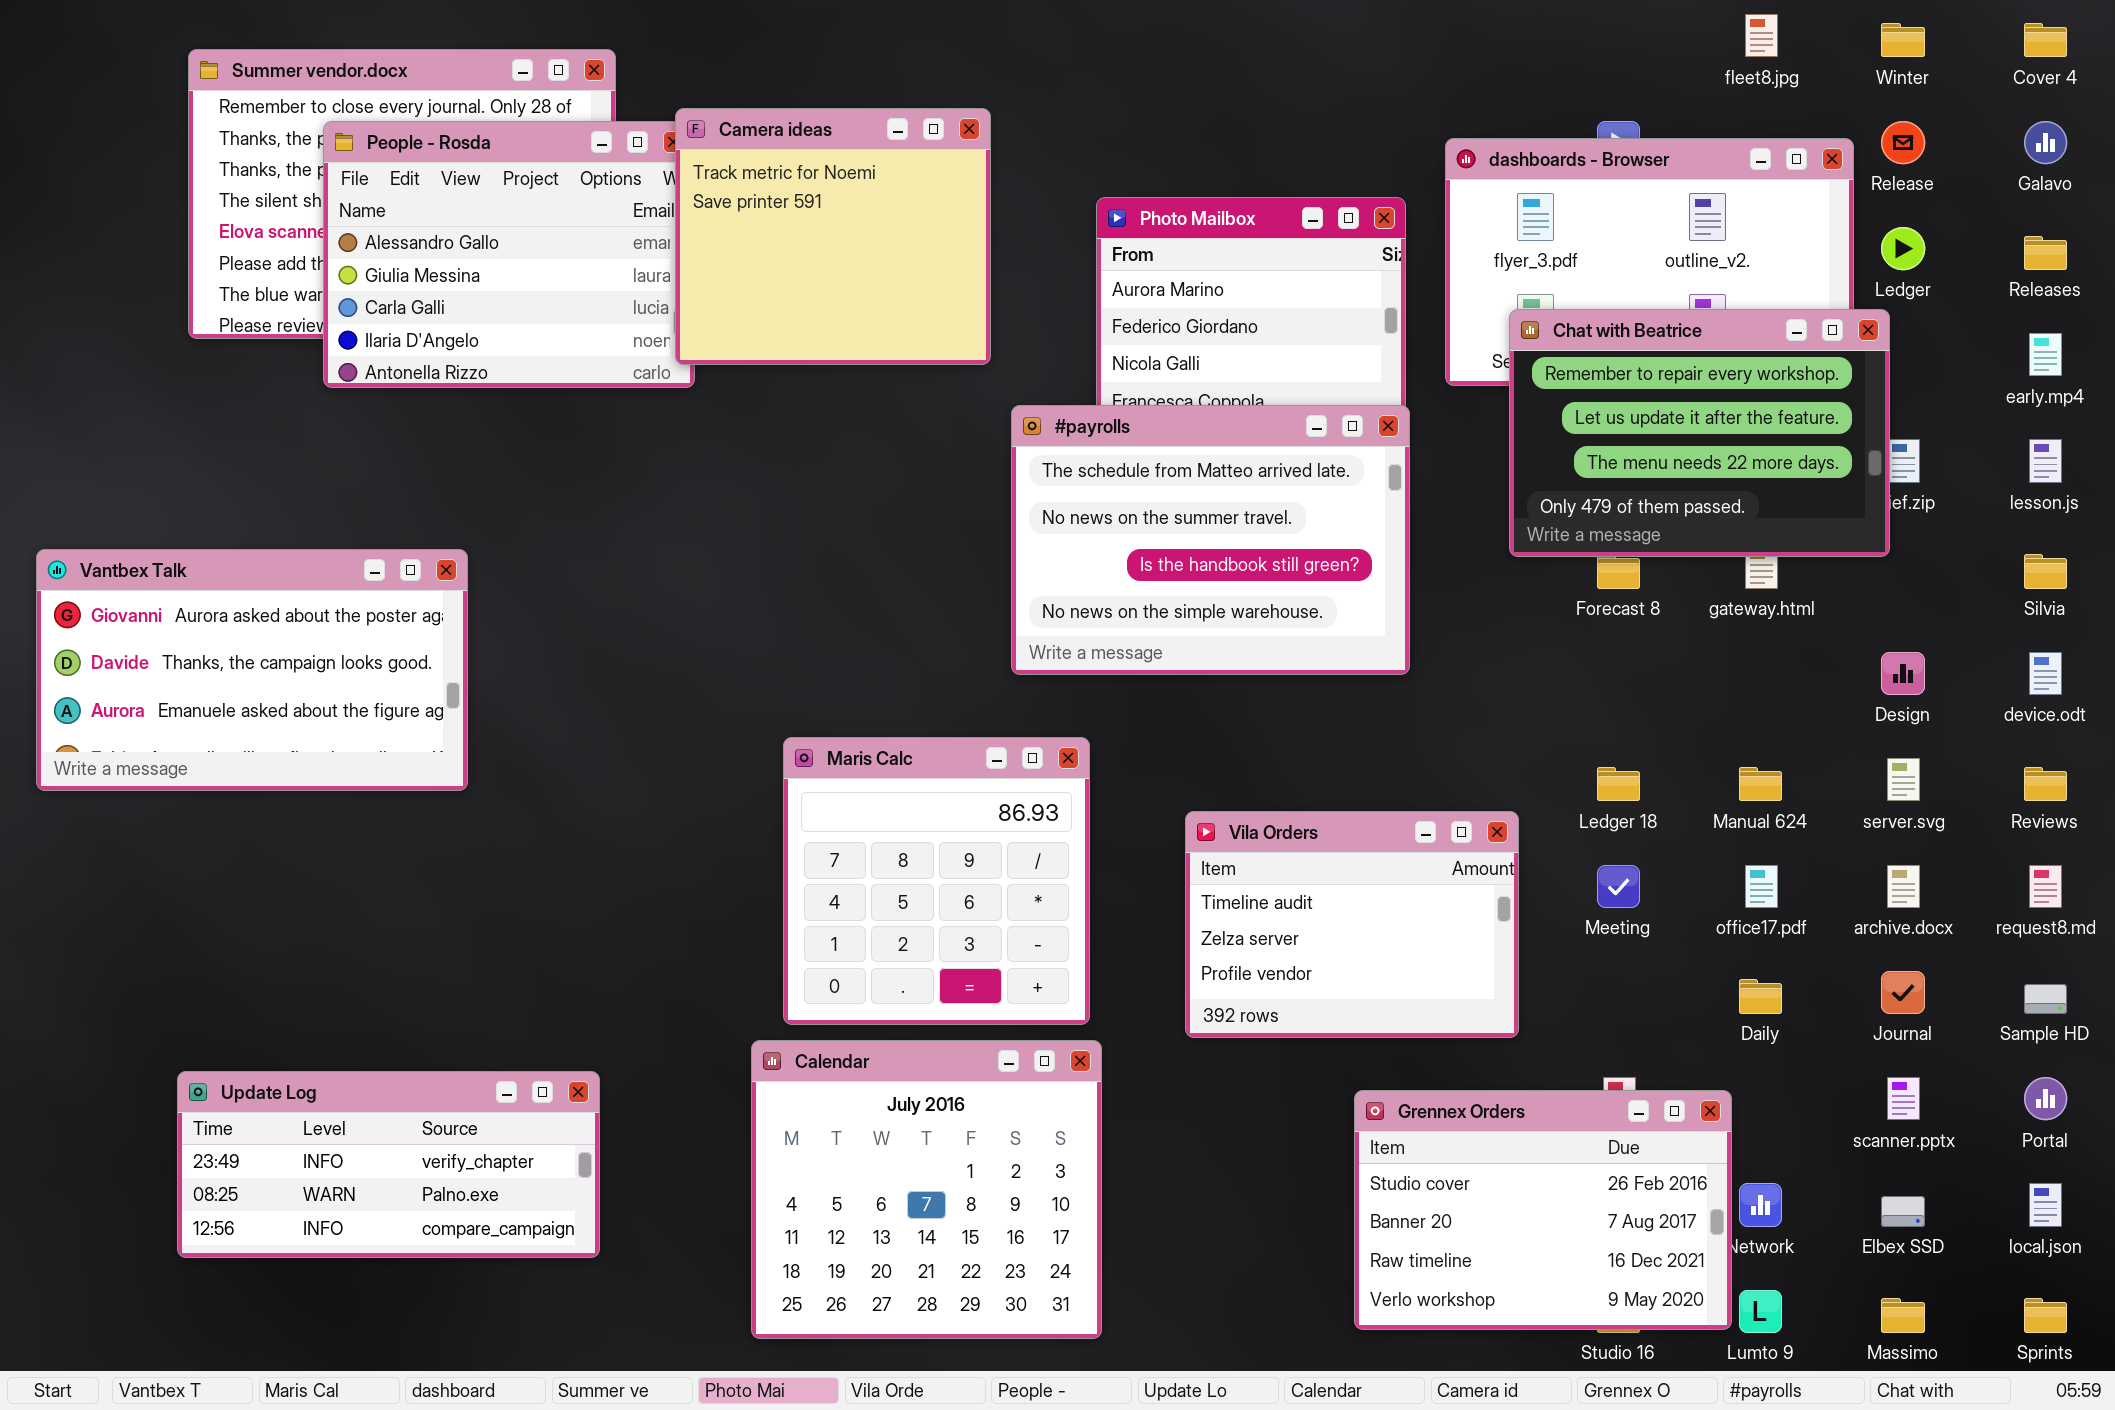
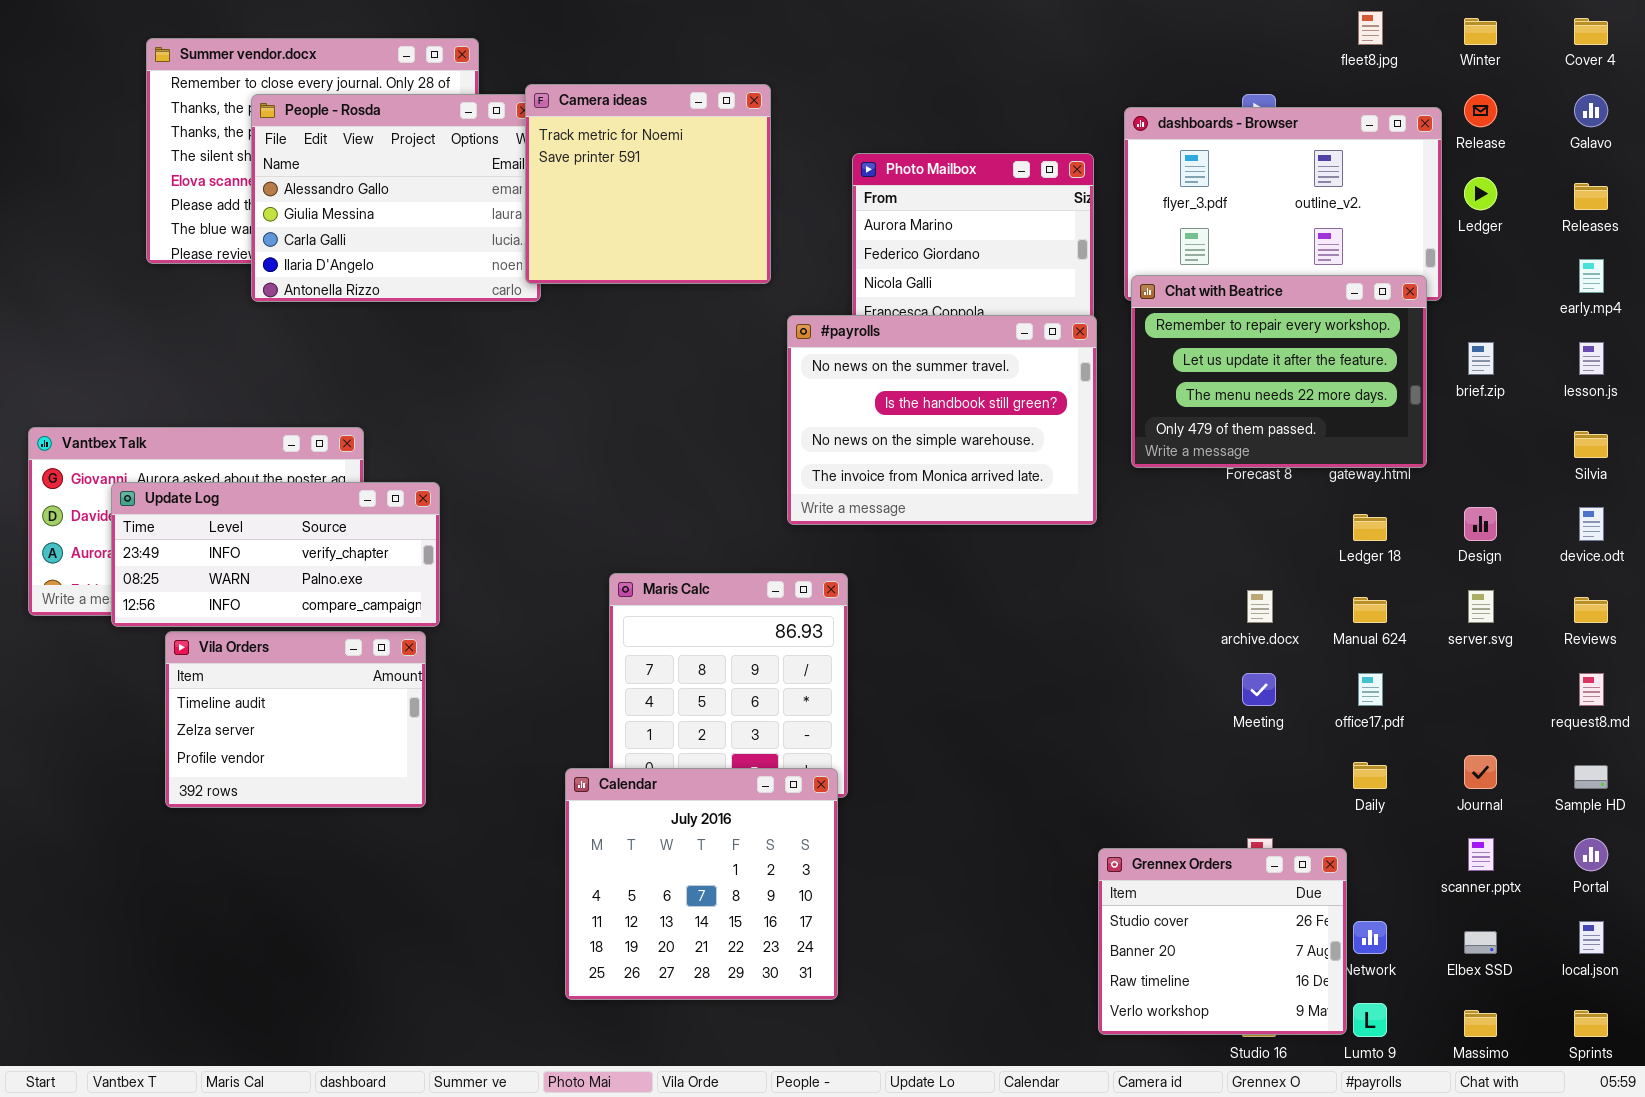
Chat with Beatrice: [1509,309,1890,557] -> [1131,275,1427,468], moved
#payrolls: [1011,405,1410,675] -> [787,315,1097,525], scrolled down 1 row
Ledger 18: [1597,767,1640,801] -> [1353,514,1387,541], moved
Vila Orders: [1185,811,1519,1038] -> [165,631,426,808], moved
archive.docx: [1887,865,1920,908] -> [1247,590,1273,623], moved
Calendar: [751,1040,1102,1339] -> [565,768,838,1000], moved
Update Log: [177,1071,600,1258] -> [111,482,440,627], moved
Grennex Orders: [1354,1090,1732,1330] -> [1098,848,1347,1035], resized

